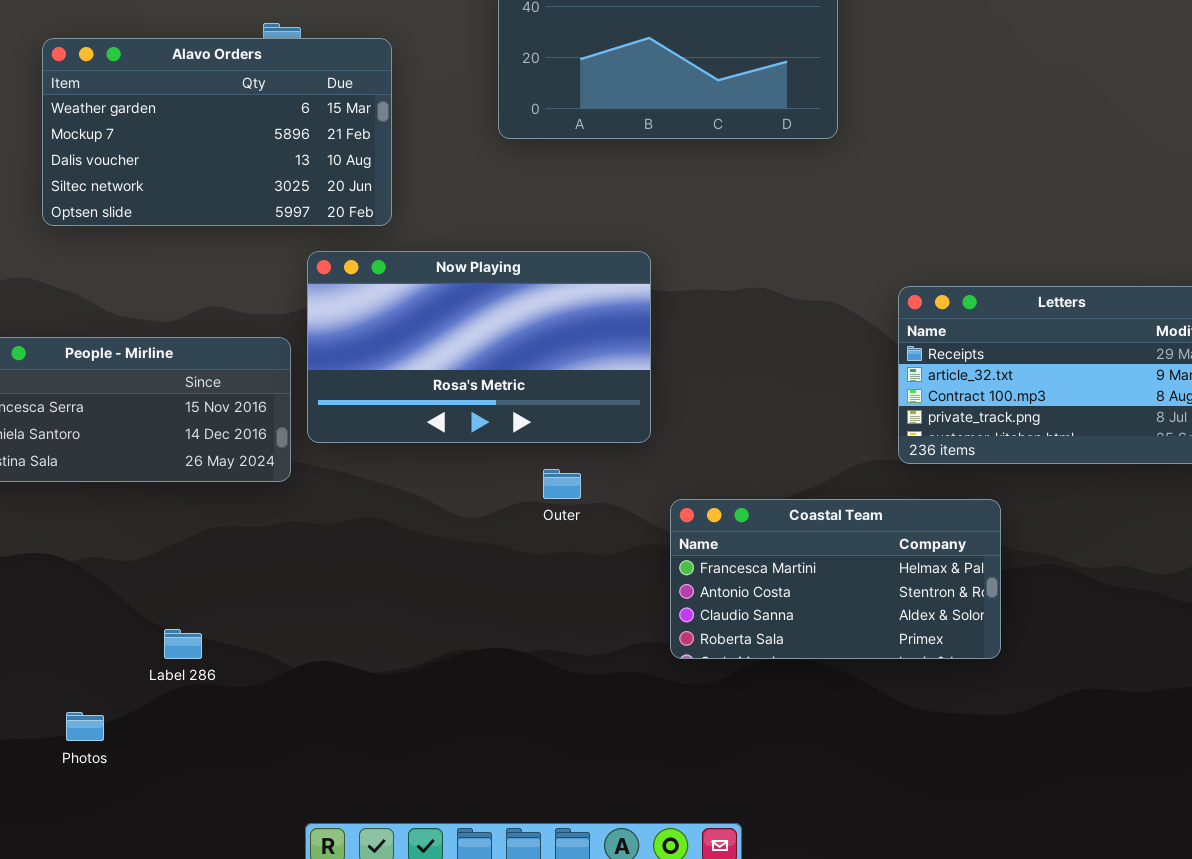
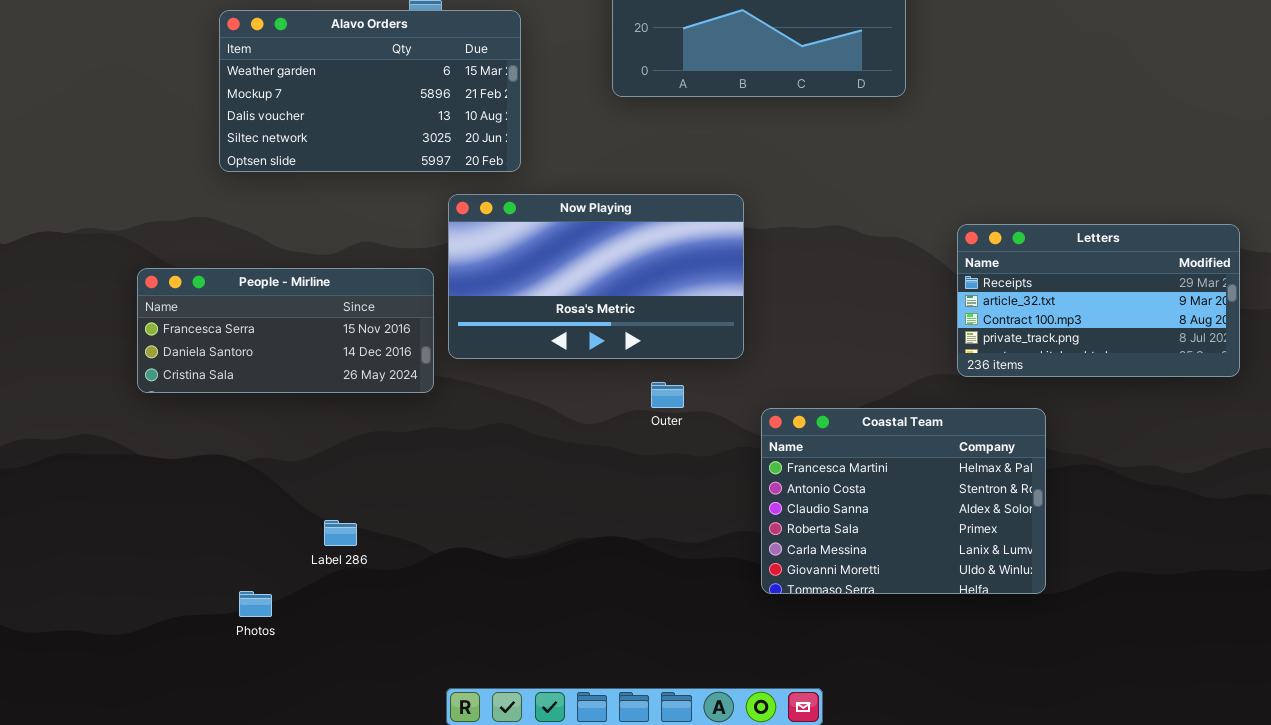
Coastal Team: [670,499,1001,659] -> [761,408,1046,594], resized

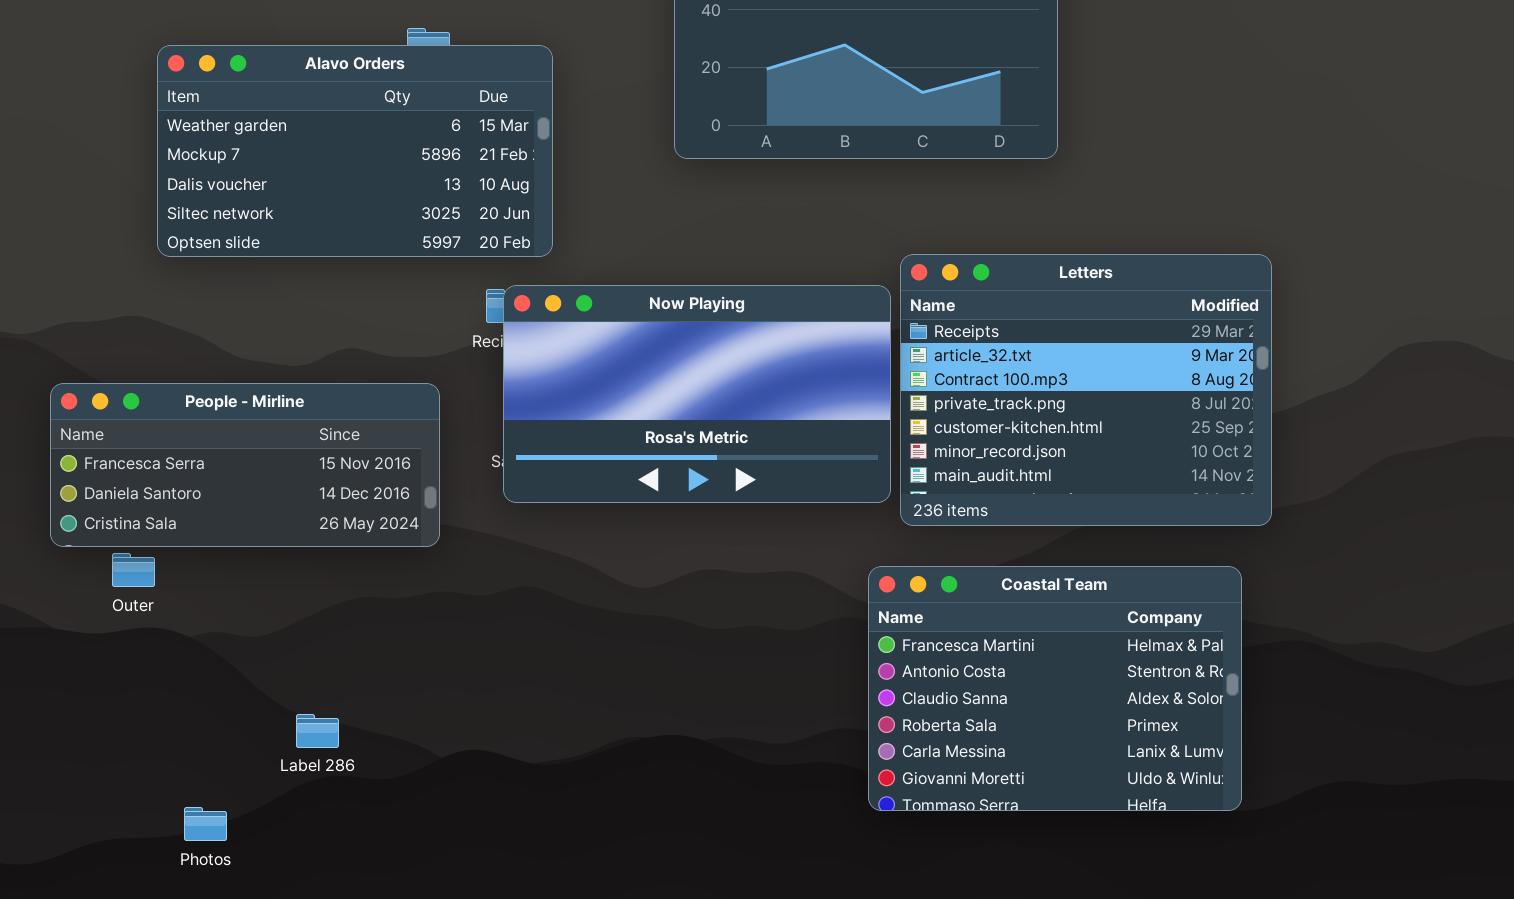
Now Playing: [448,194,744,359] -> [503,285,891,503], moved
Letters: [957,224,1240,377] -> [900,254,1272,526], moved, resized
Outer: [651,382,684,408] -> [112,553,155,587], moved

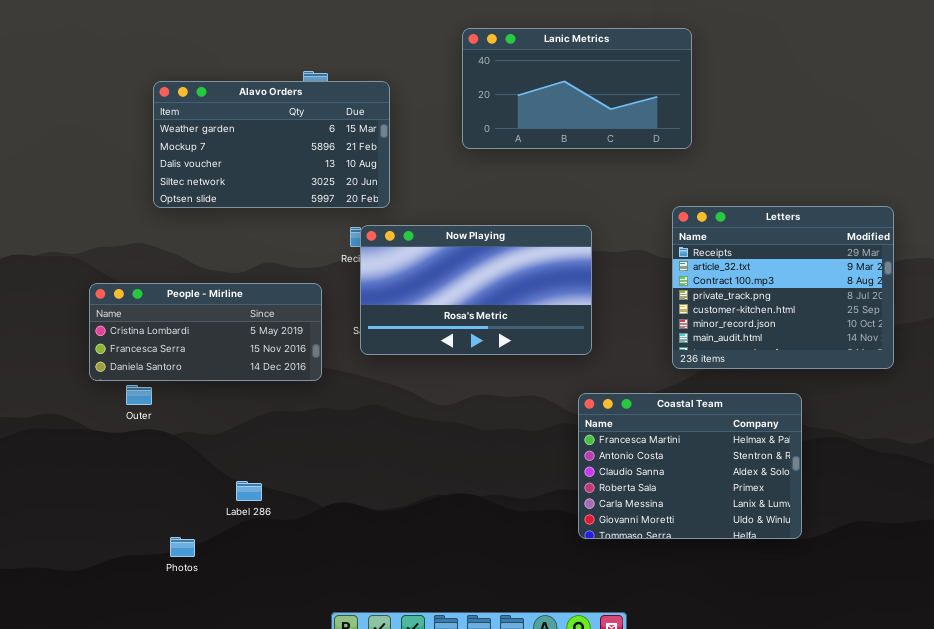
Letters: [900,254,1272,526] -> [672,206,894,369], moved
People - Mirline: [50,383,440,547] -> [89,283,322,381], scrolled up 1 row

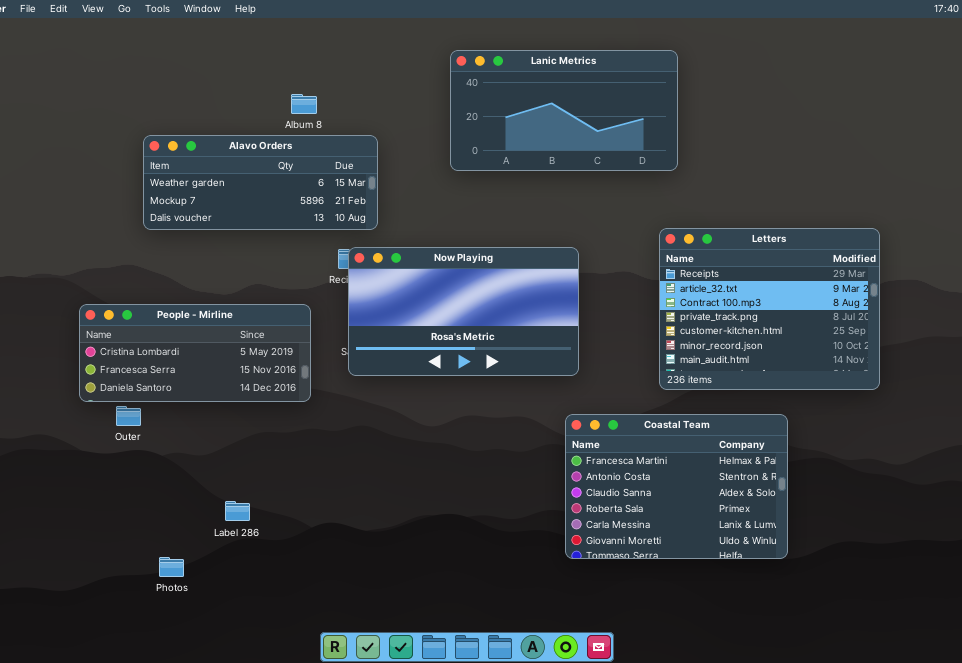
Alavo Orders: [153,81,390,208] -> [143,135,378,230], resized

